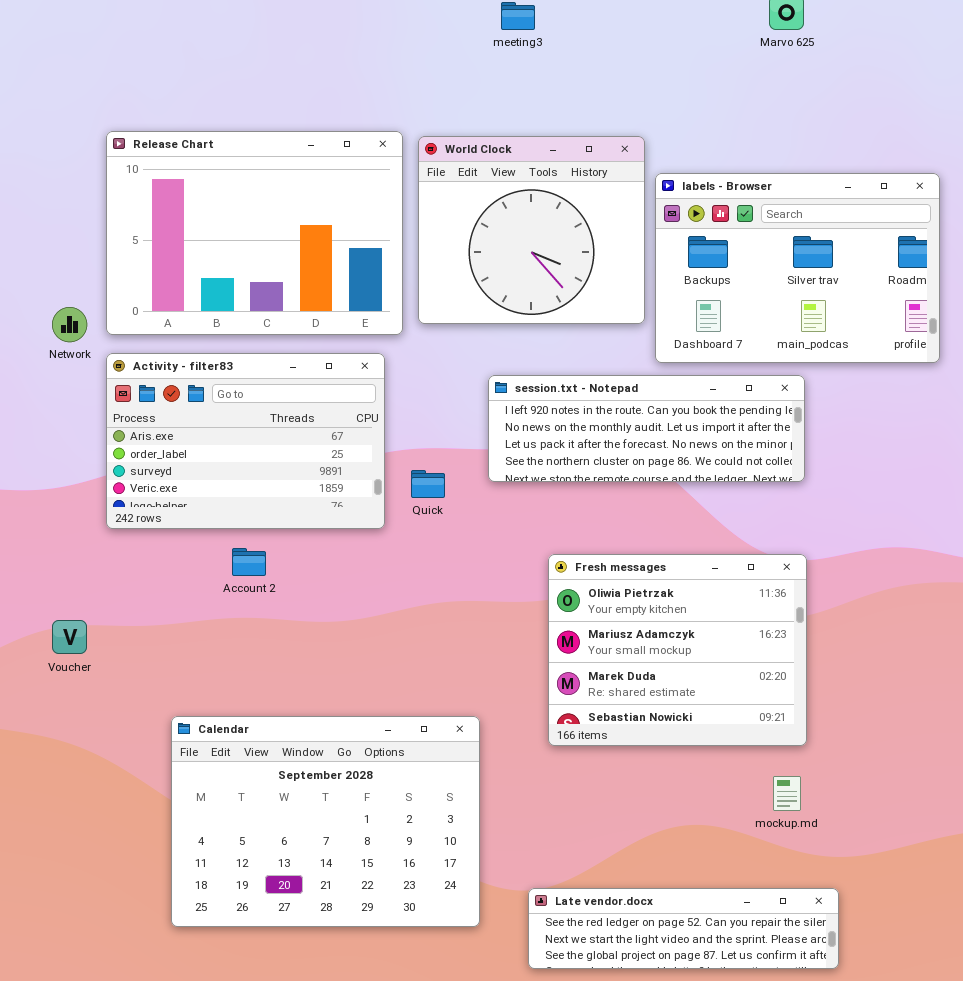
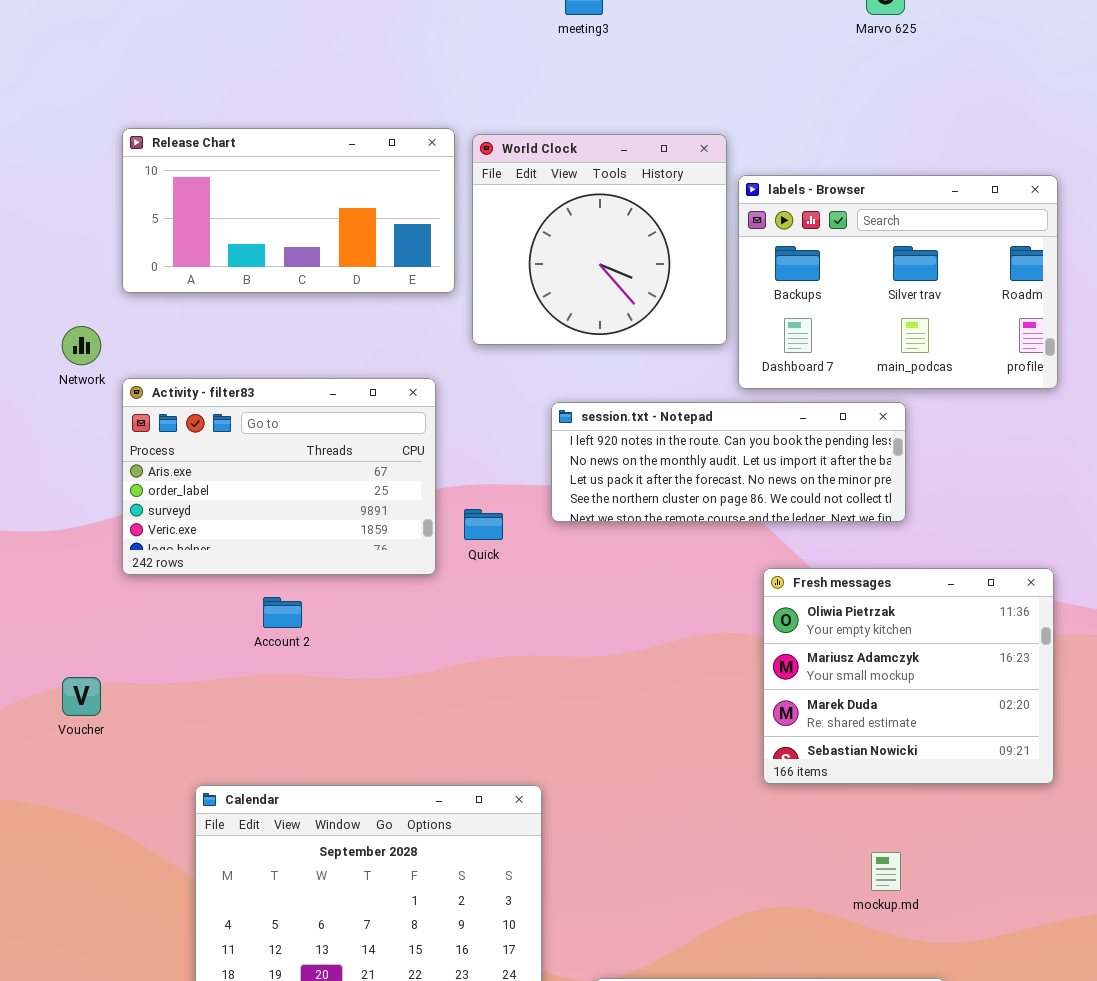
Release Chart: [106,131,403,335] -> [122,128,455,293], resized
Fresh messages: [548,554,807,746] -> [763,568,1054,784], moved

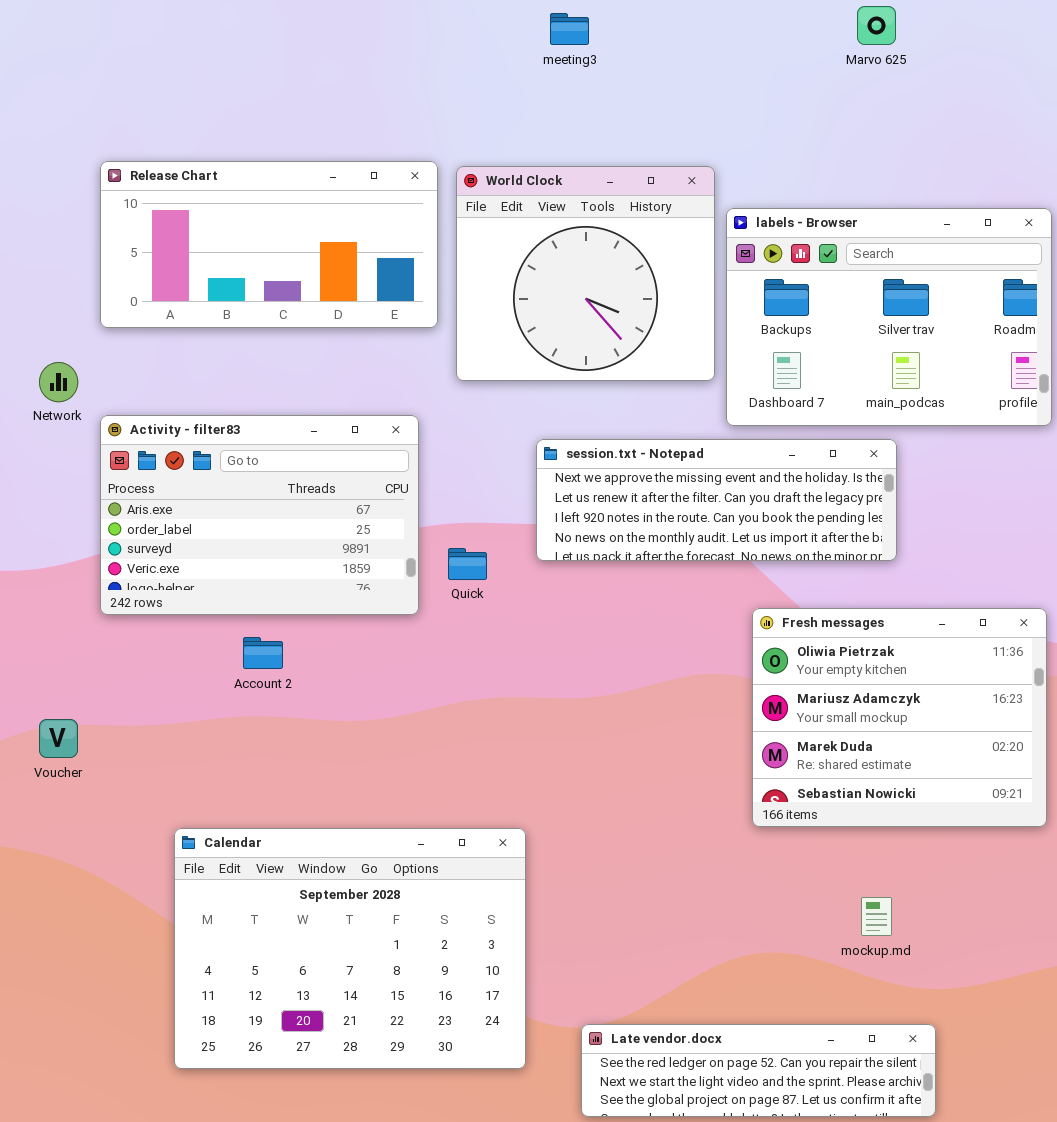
session.txt - Notepad: [551,402,906,522] -> [536,439,897,561], scrolled up 2 rows

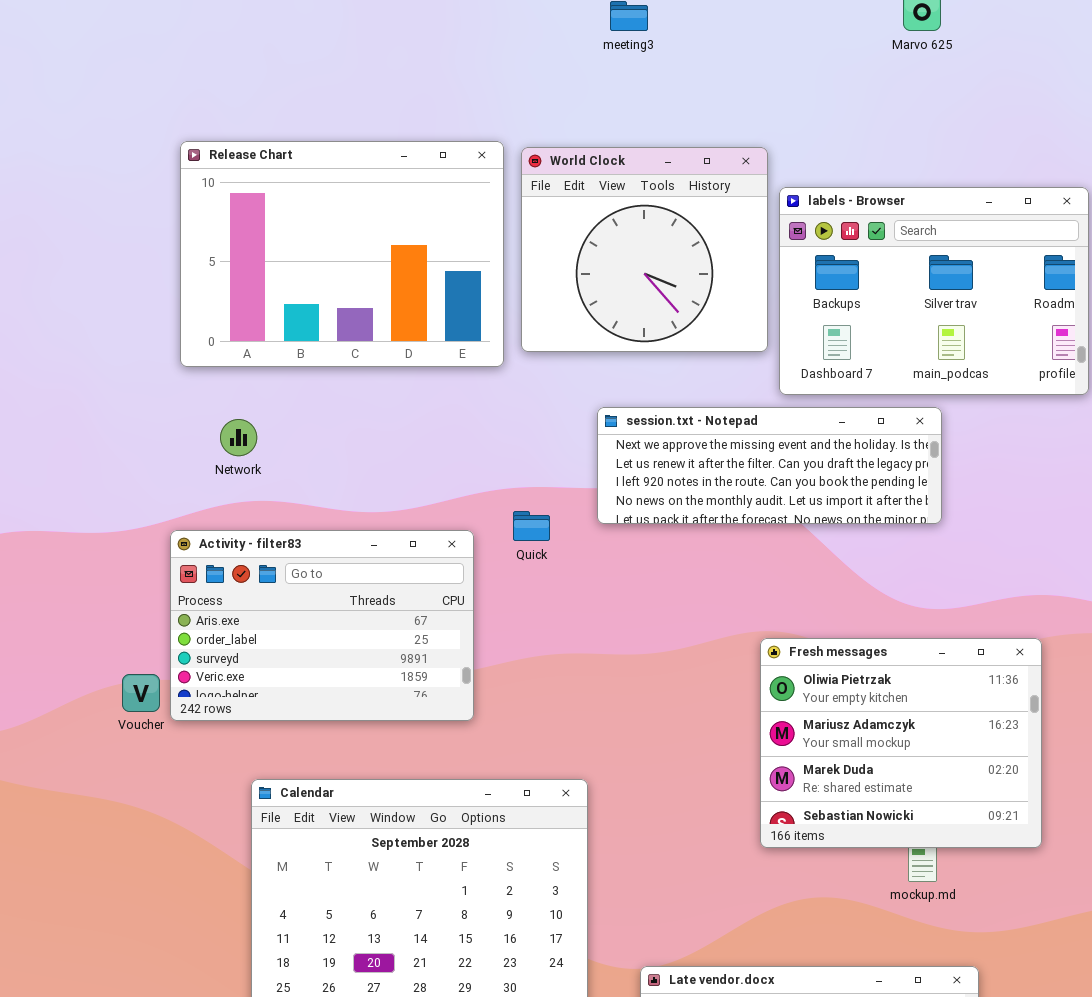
Release Chart: [100,161,438,328] -> [180,141,504,367], resized
Network: [39,362,78,402] -> [220,419,257,456], moved
Activity - filter83: [100,415,419,615] -> [170,530,474,721], moved
Fresh messages: [752,608,1047,827] -> [760,638,1042,848], moved

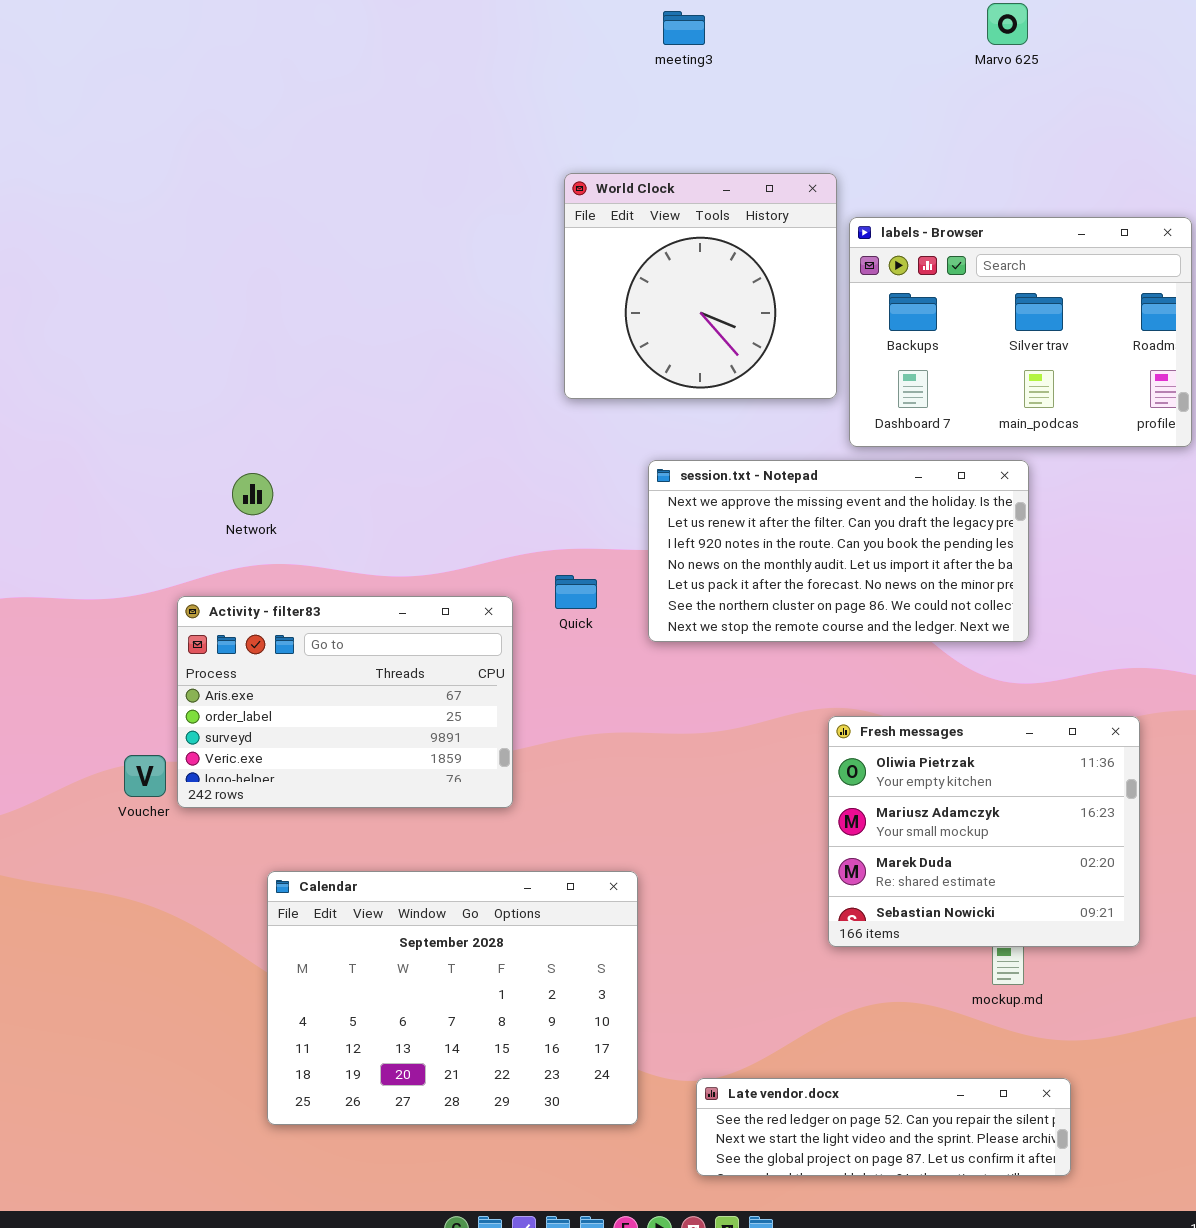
Release Chart: [180,141,504,367] -> none, closed
session.txt - Notepad: [597,407,942,524] -> [648,460,1029,642], resized

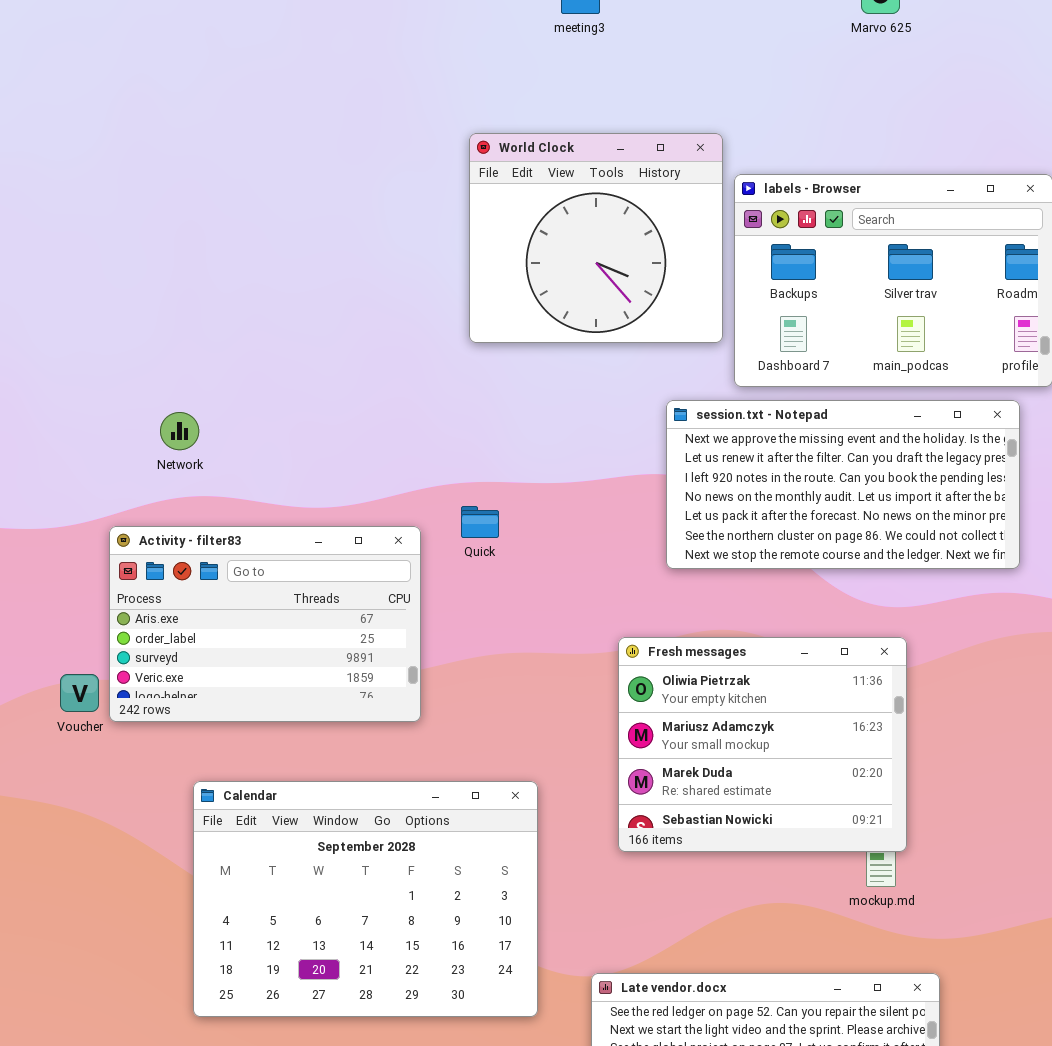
session.txt - Notepad: [648,460,1029,642] -> [666,400,1020,569], moved
Fresh messages: [828,716,1140,947] -> [618,637,907,852], moved

